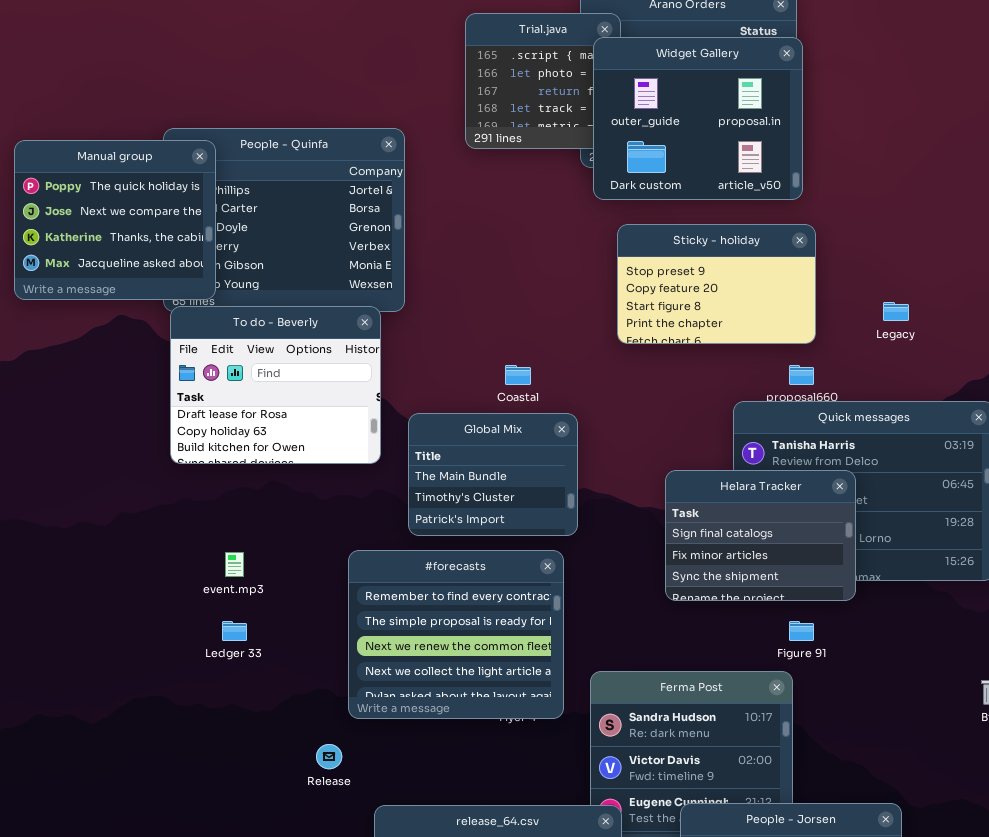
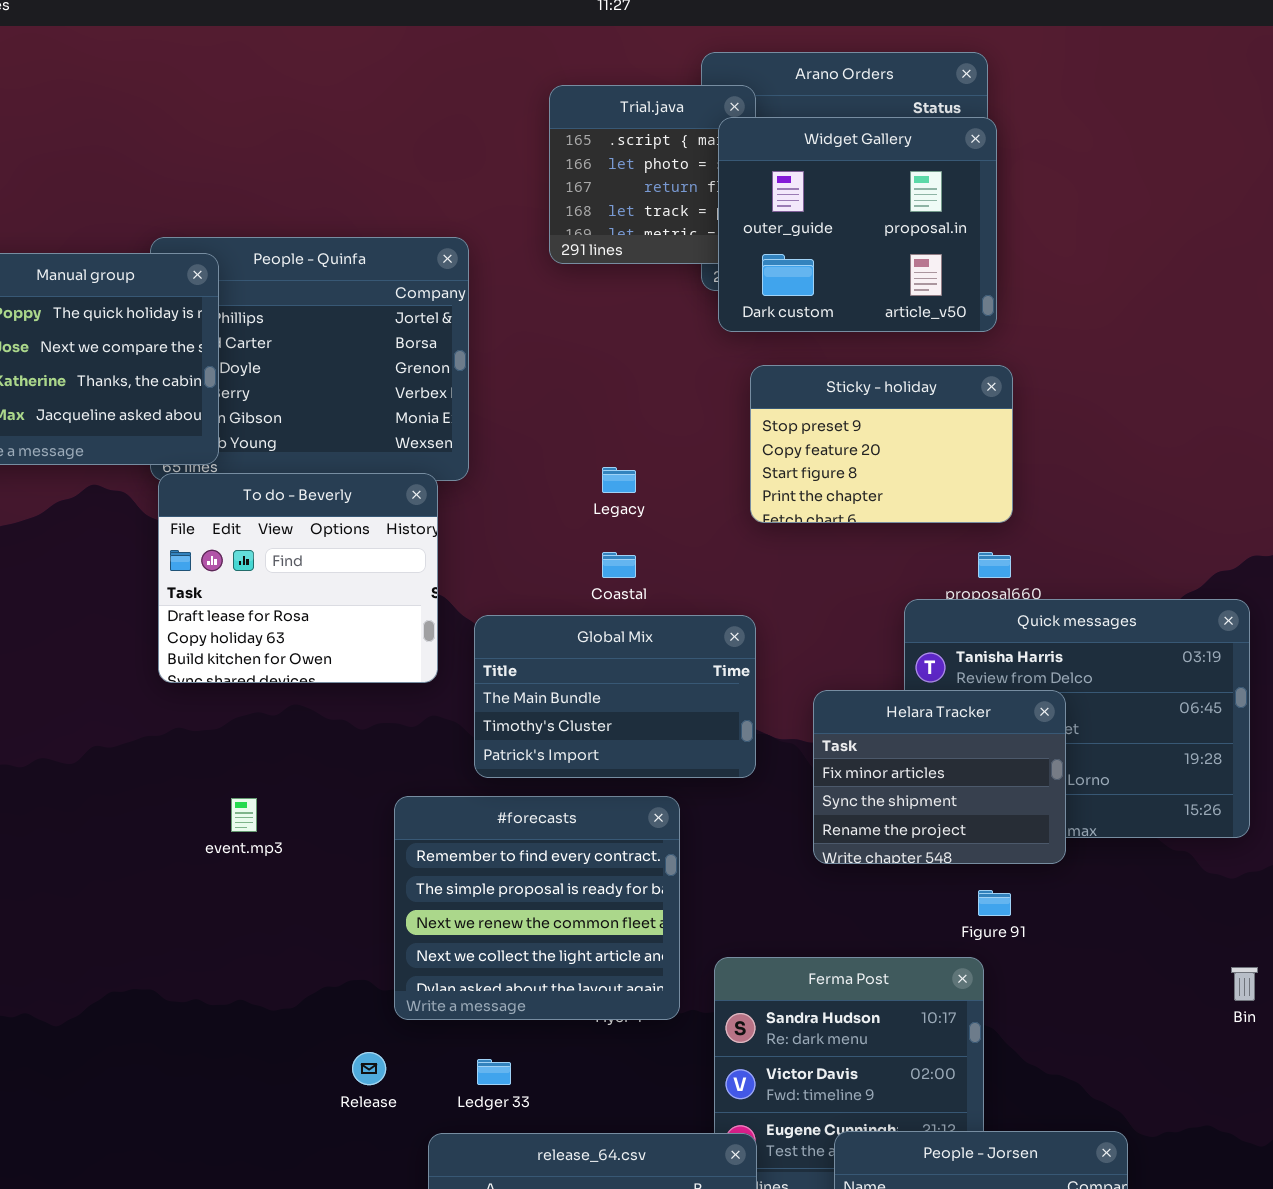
Legacy: [883,302,909,321] -> [602,467,636,493], moved
Global Mix: [408,413,578,536] -> [474,615,756,778], resized
Helara Tracker: [665,470,856,601] -> [813,690,1066,864], scrolled down 1 row
Ledger 33: [222,621,247,641] -> [477,1059,511,1085], moved

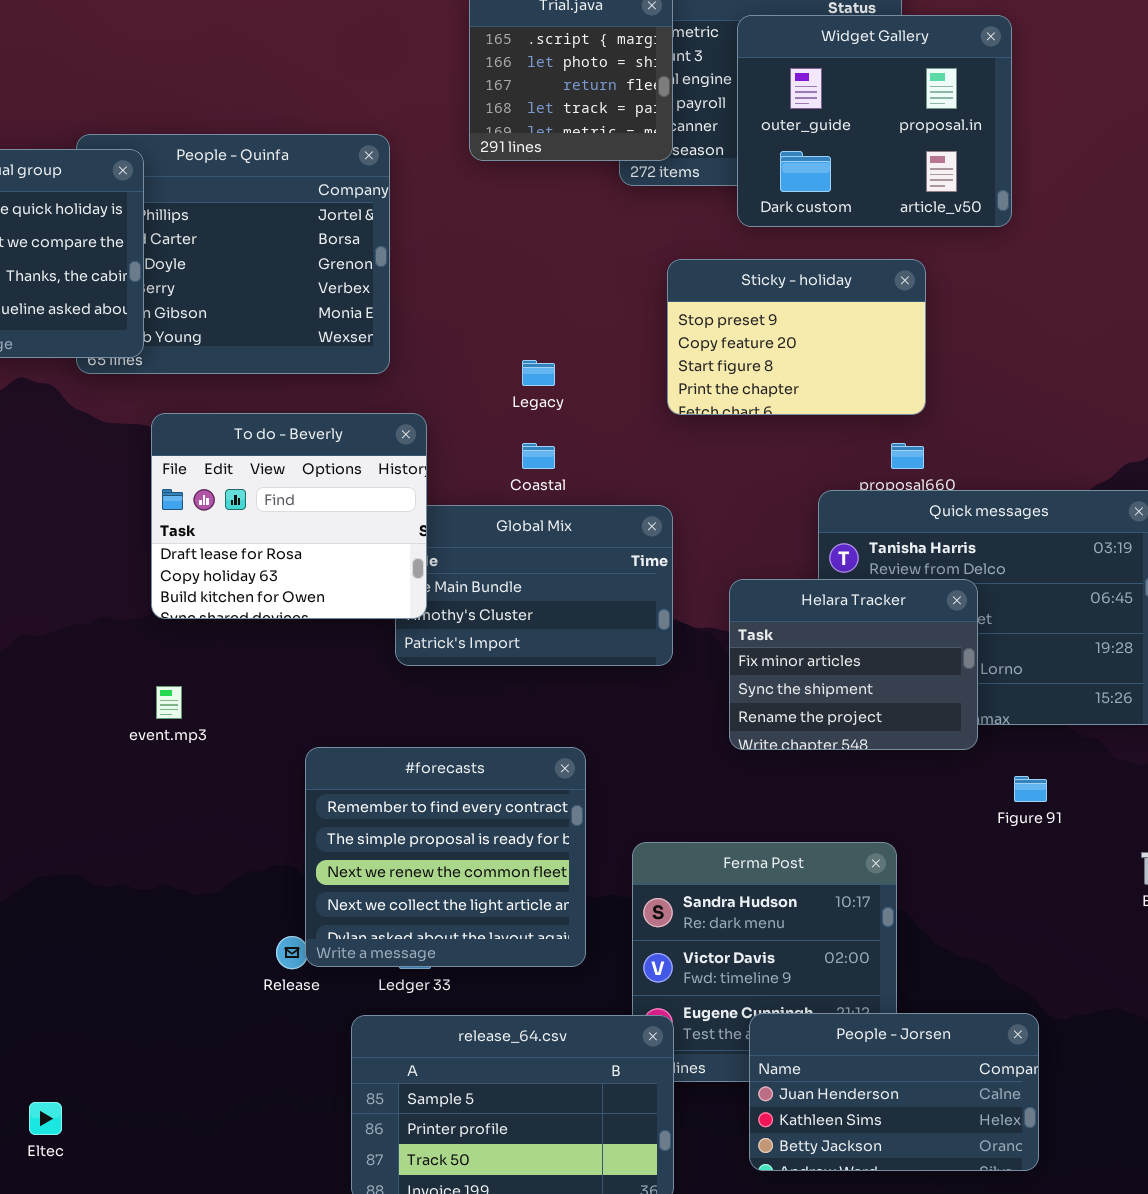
Widget Gallery: [718,117,997,332] -> [737,15,1012,227], moved
To do - Beverly: [158,473,438,683] -> [151,413,427,619], moved
#forecasts: [394,796,680,1020] -> [305,747,586,967], moved
Figure 91: [978,890,1011,916] -> [1014,776,1047,802], moved

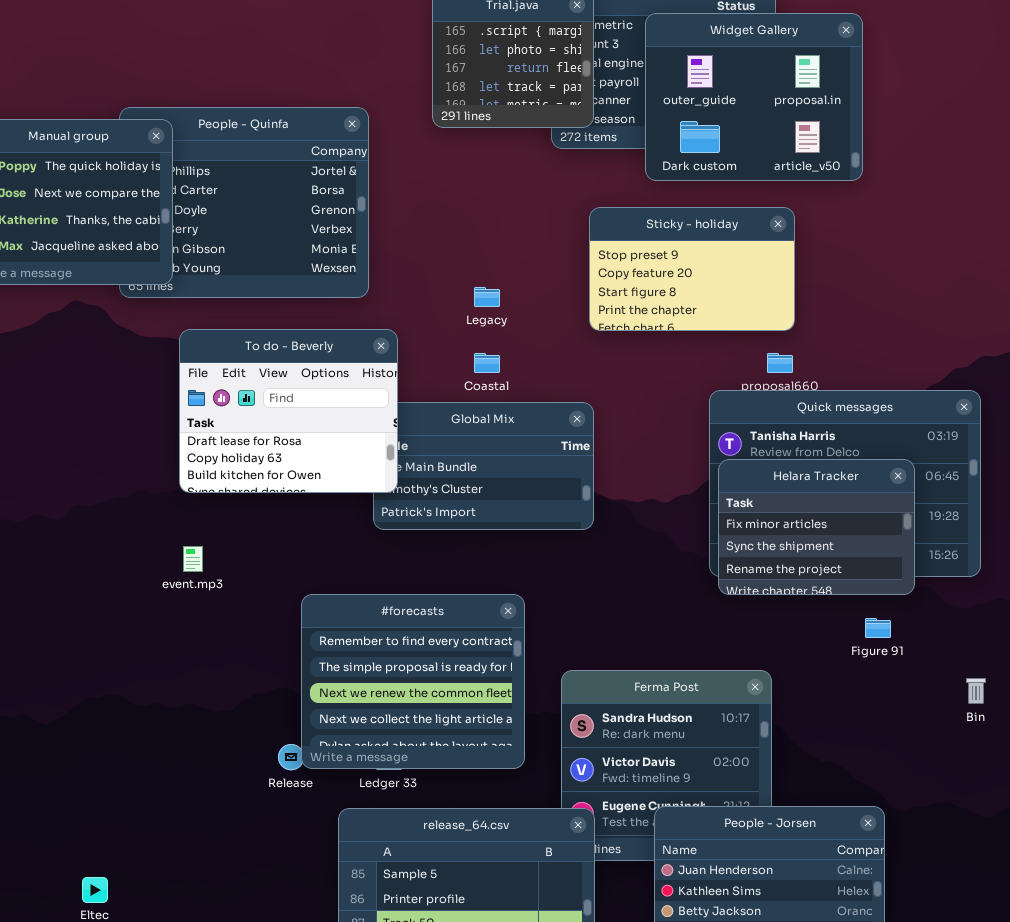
Helara Tracker: [729,579,978,750] -> [718,459,915,595], moved

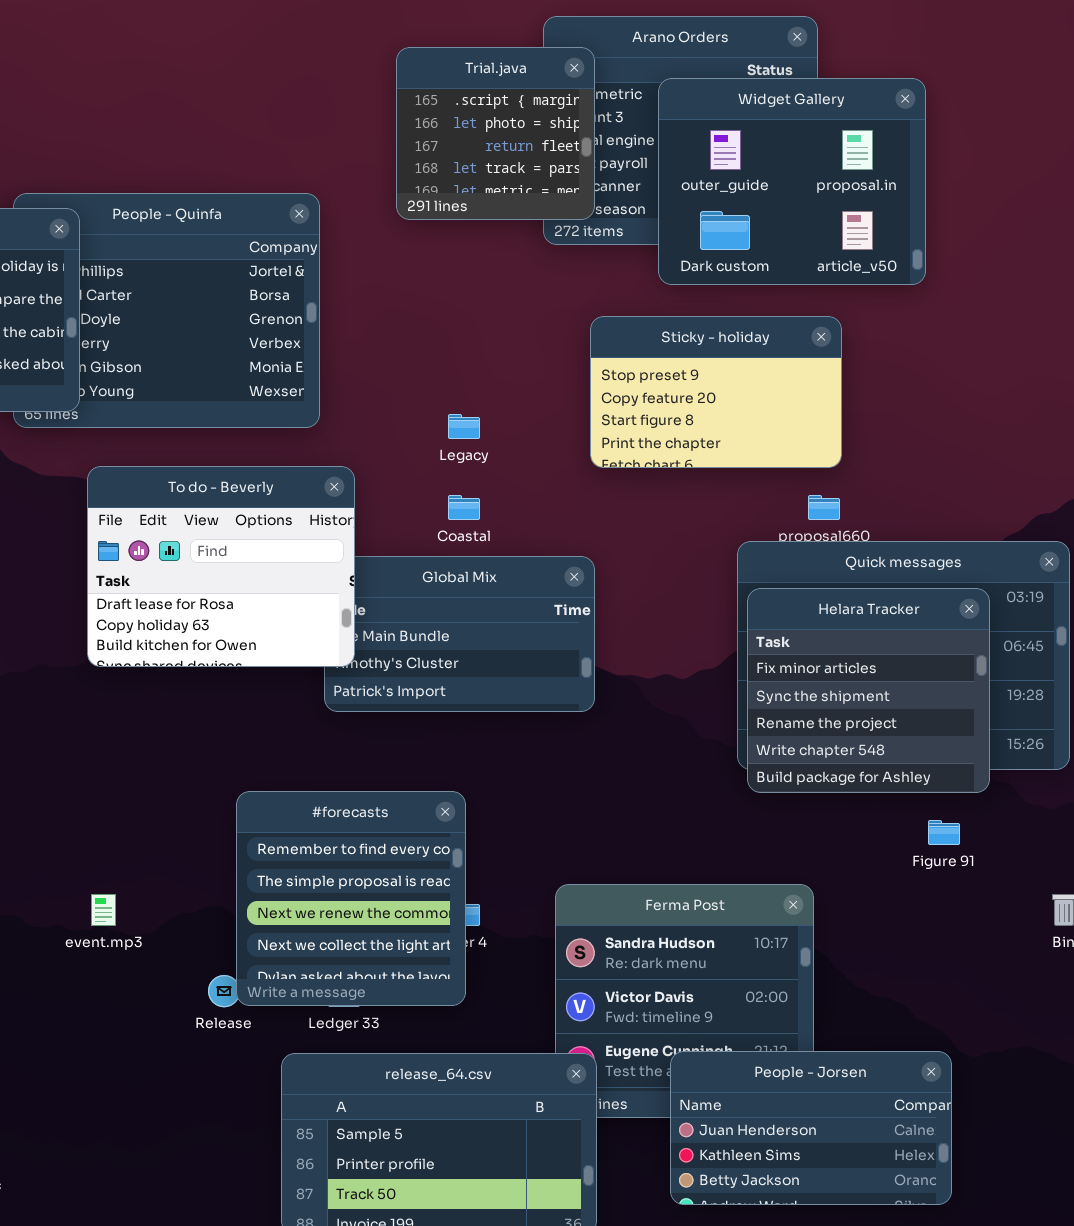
Helara Tracker: [718,459,915,595] -> [747,588,990,793], resized
event.mp3: [183,546,203,572] -> [91,894,116,926], moved
#forecasts: [301,594,525,769] -> [236,791,466,1006], resized

